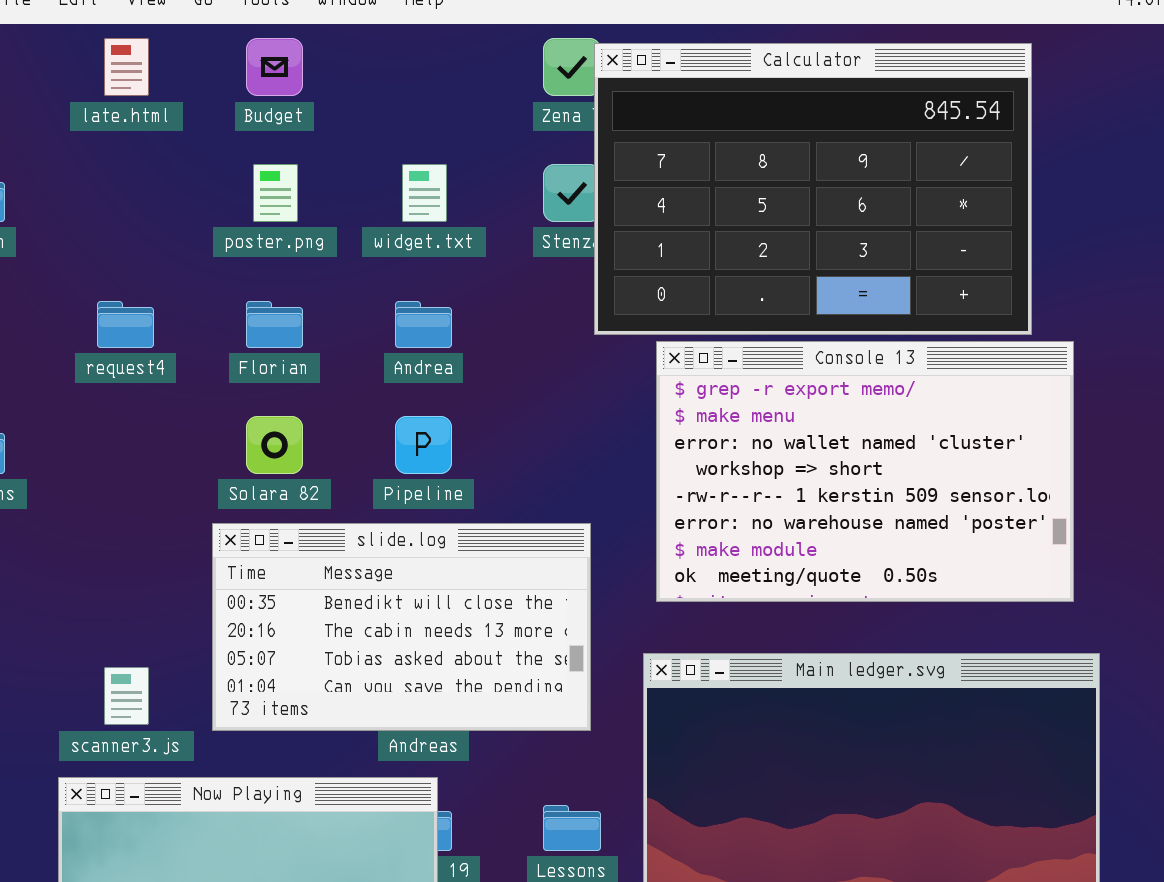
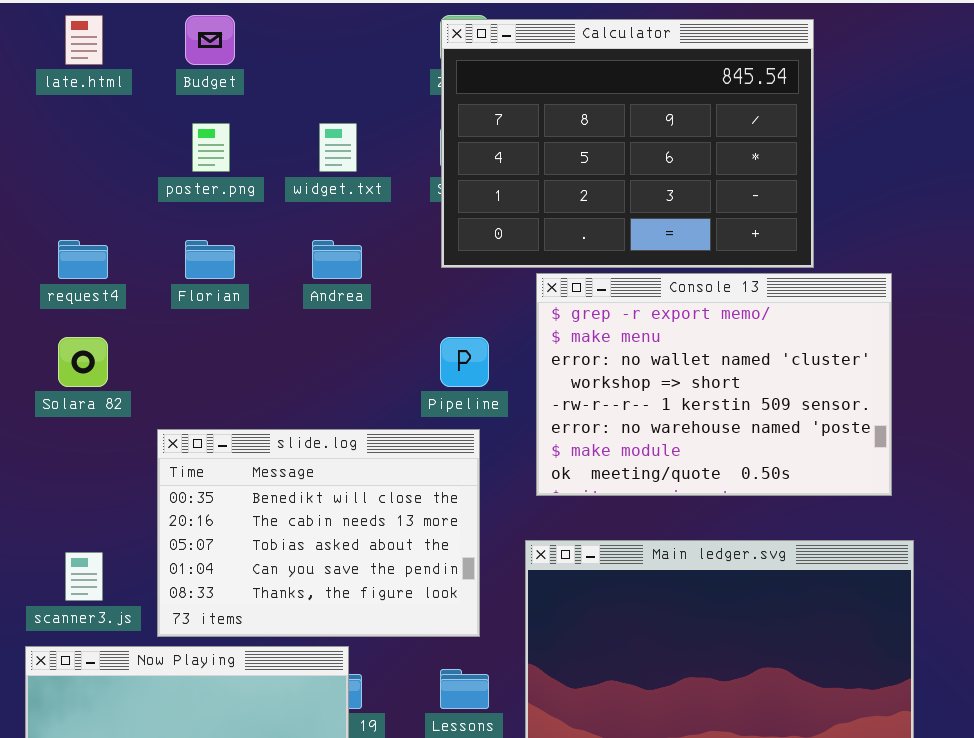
Calculator: [594,43,1032,335] -> [441,19,814,268], moved
Solara 82: [246,416,303,474] -> [58,337,108,387], moved
Pipeline: [395,416,452,474] -> [440,337,489,387], moved
slide.log: [212,523,591,731] -> [157,429,480,637], resized

